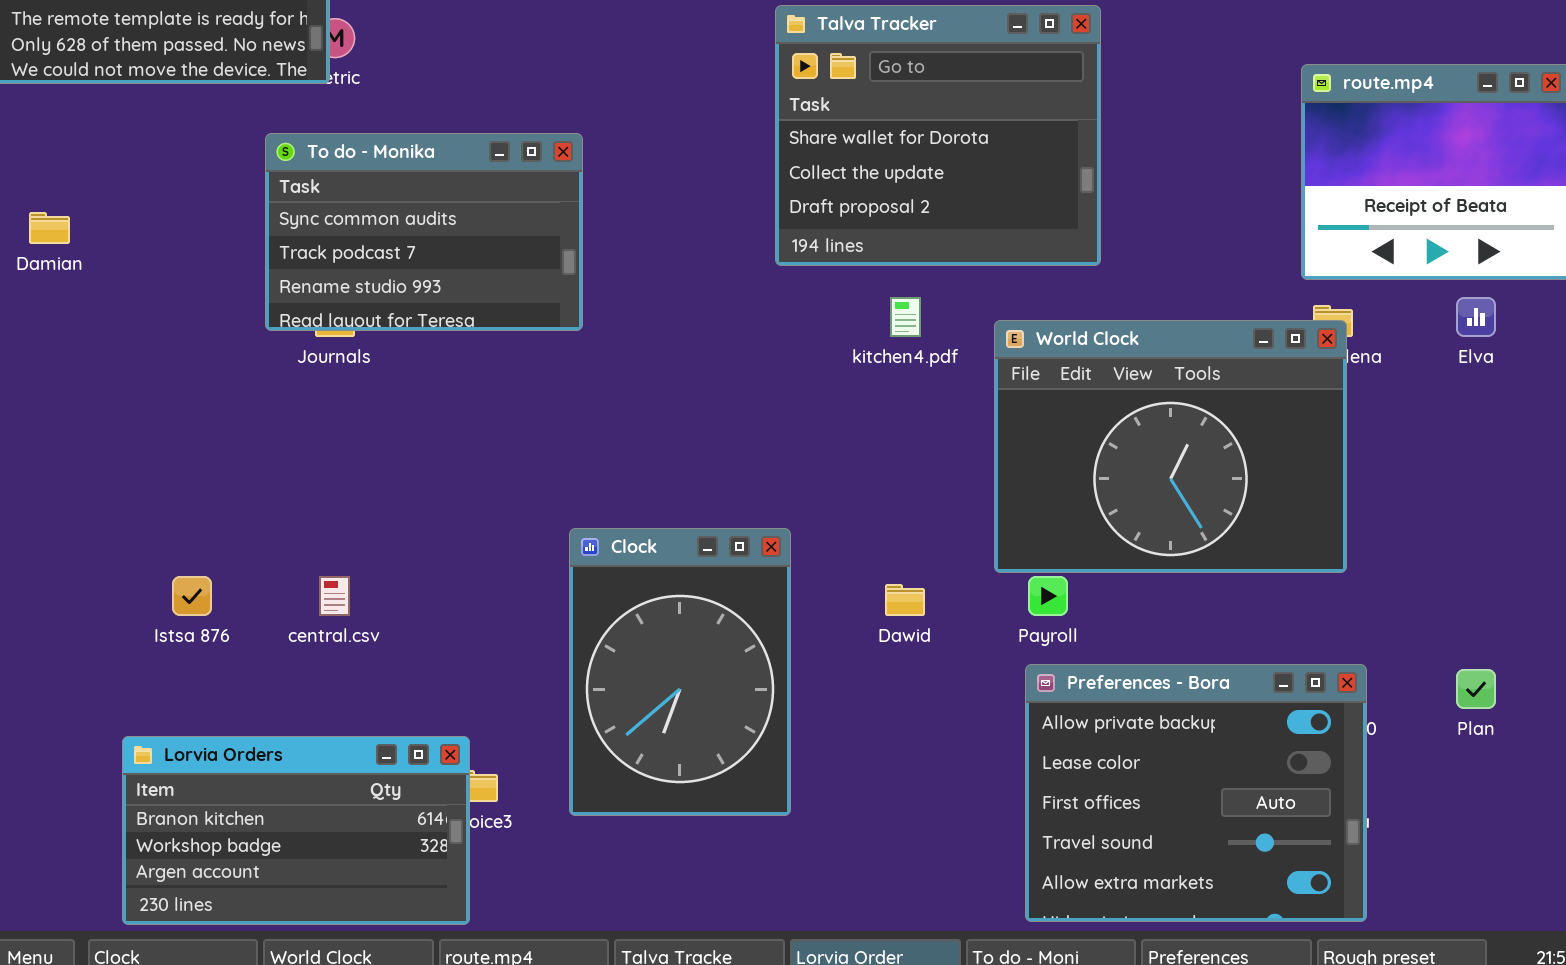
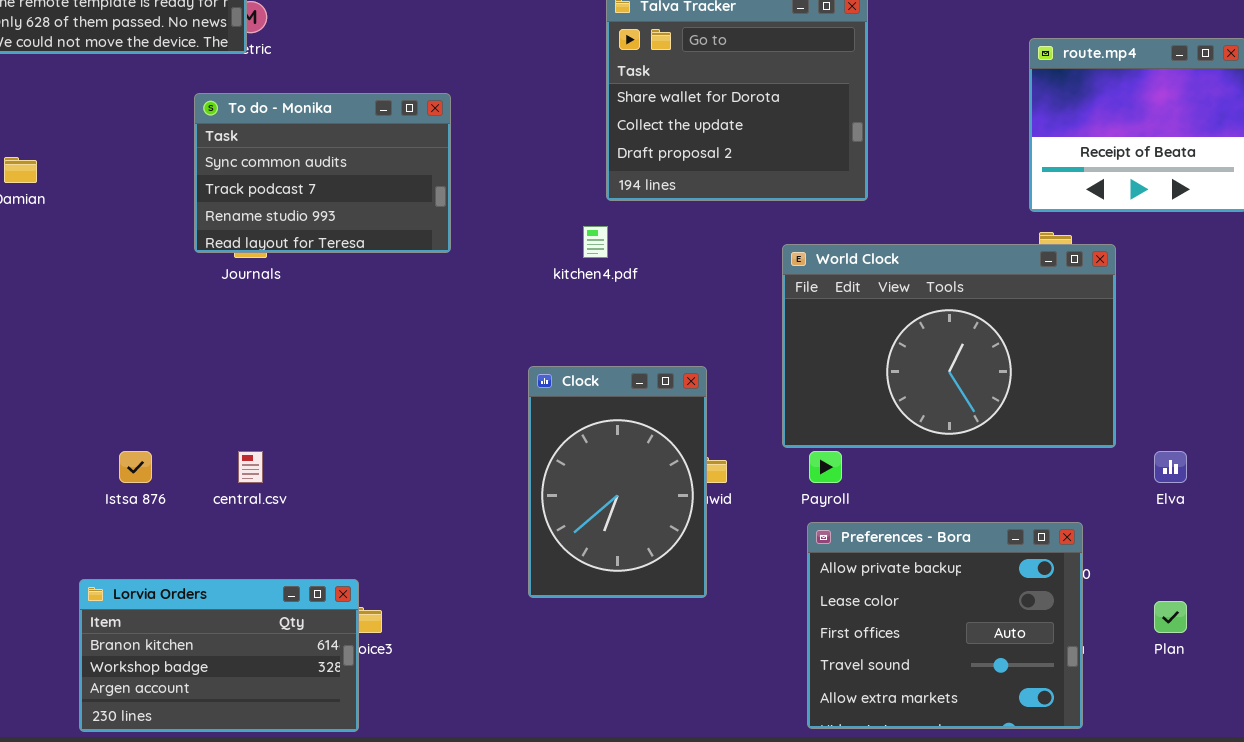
kitchen4.pdf: [890,297,921,337] -> [583,226,608,258], moved
Elva: [1456,297,1496,337] -> [1154,451,1187,483], moved
World Clock: [994,320,1347,573] -> [782,244,1116,448], resized
Clock: [569,528,791,816] -> [528,366,707,598], moved
Plan: [1456,669,1496,709] -> [1154,601,1187,633], moved

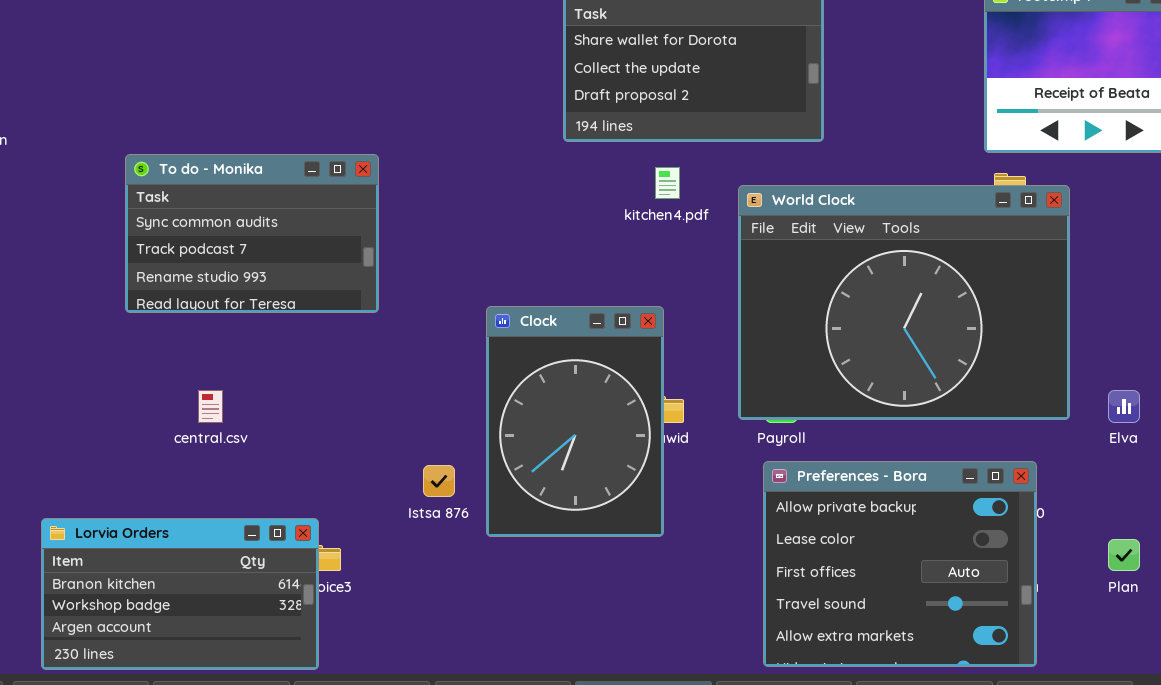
To do - Monika: [194,93,451,253] -> [125,154,379,313], moved
kitchen4.pdf: [583,226,608,258] -> [655,167,680,199], moved
World Clock: [782,244,1116,448] -> [738,185,1070,420], resized
Istsa 876: [119,451,152,483] -> [423,465,455,497], moved

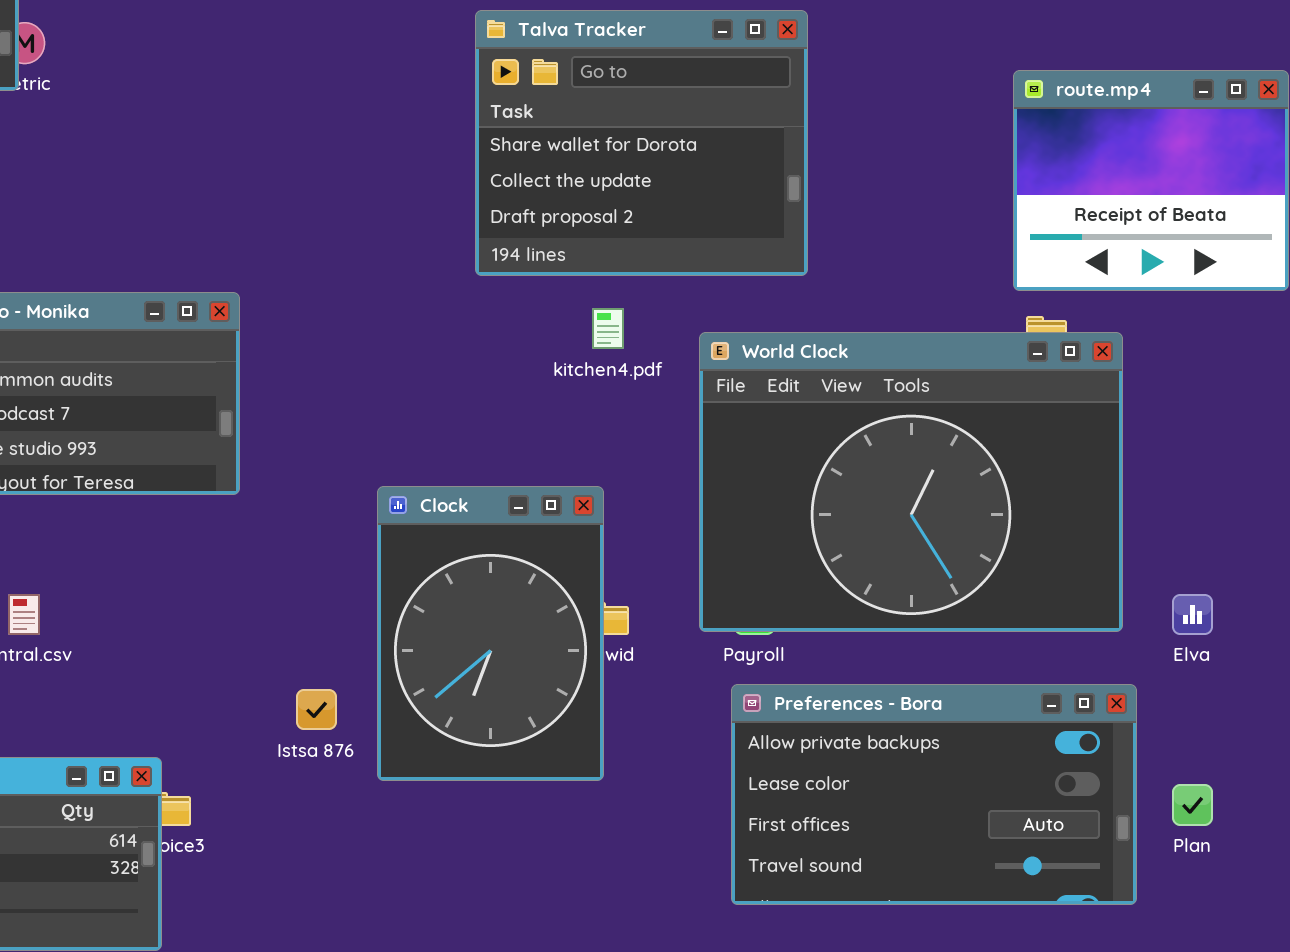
Preferences - Bora: [763,461,1037,667] -> [731,684,1137,905], resized

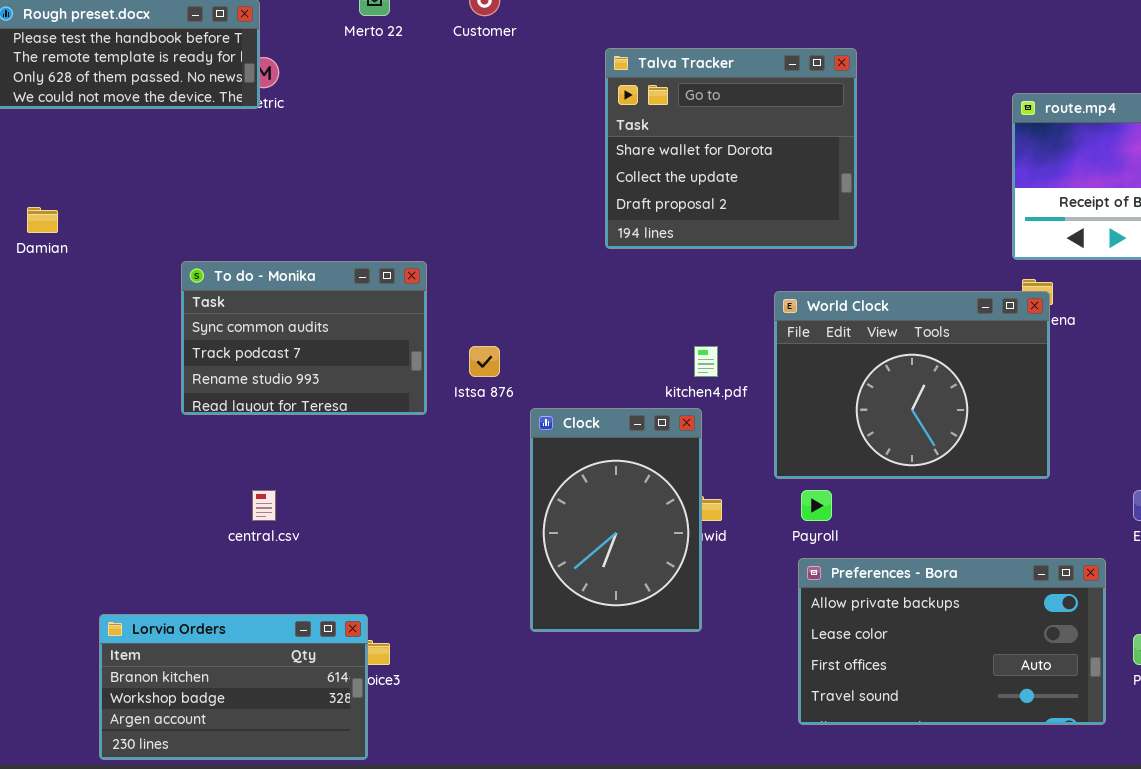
kitchen4.pdf: [592,308,624,349] -> [694,346,718,377], moved
World Clock: [699,332,1123,632] -> [774,291,1050,479], resized
Istsa 876: [296,689,337,730] -> [469,346,500,377], moved

